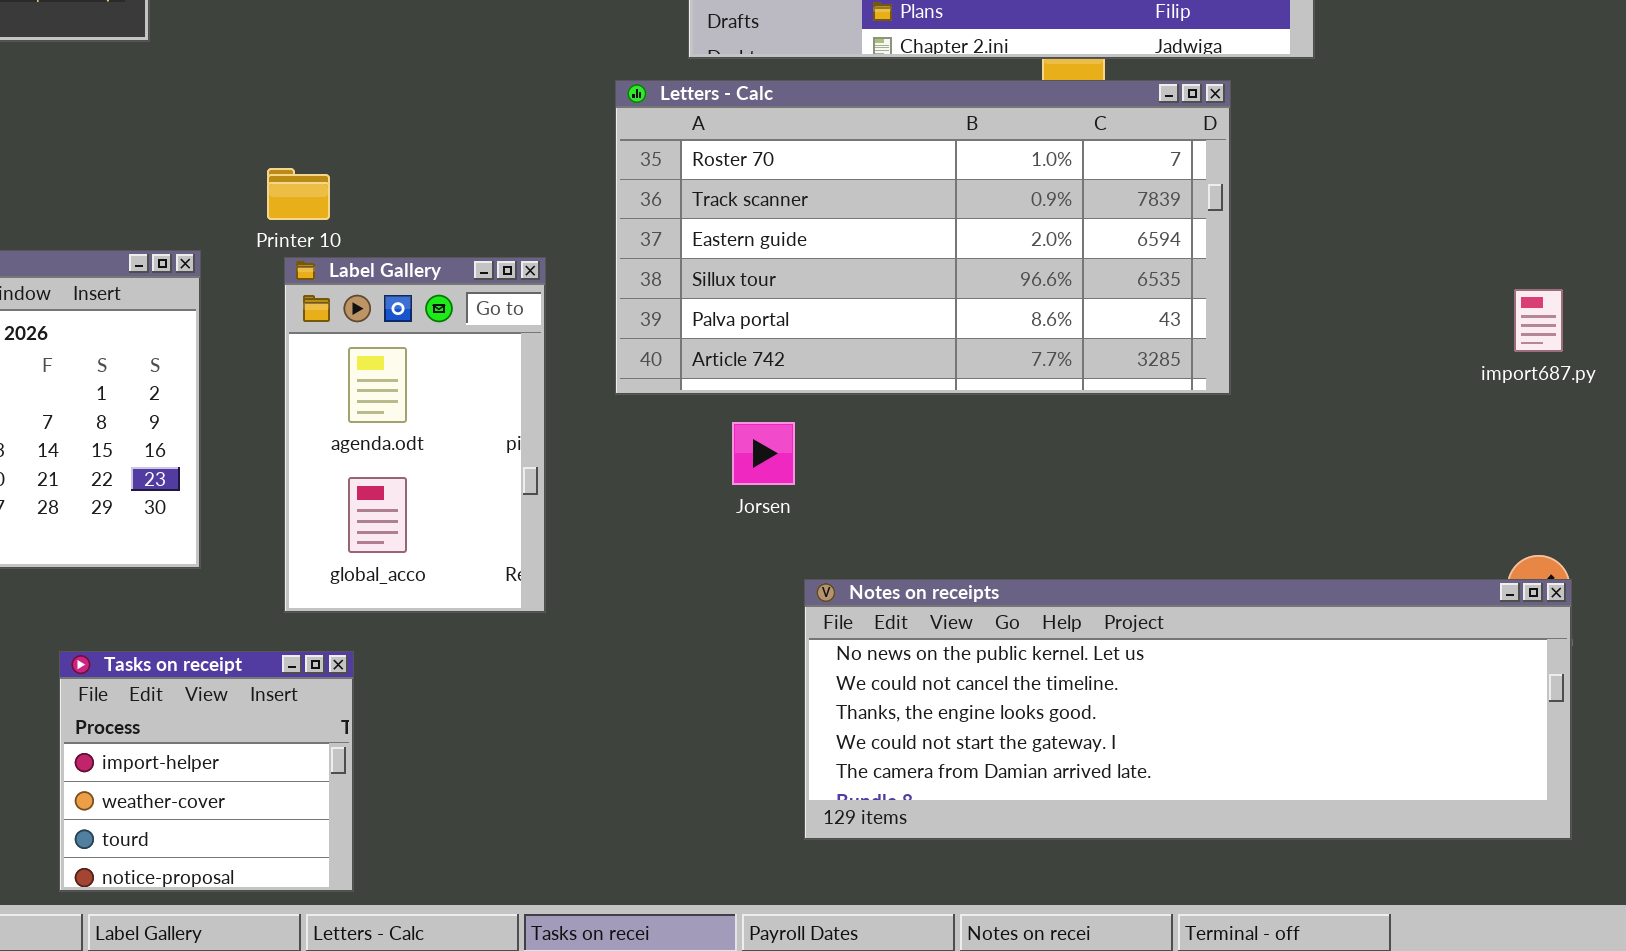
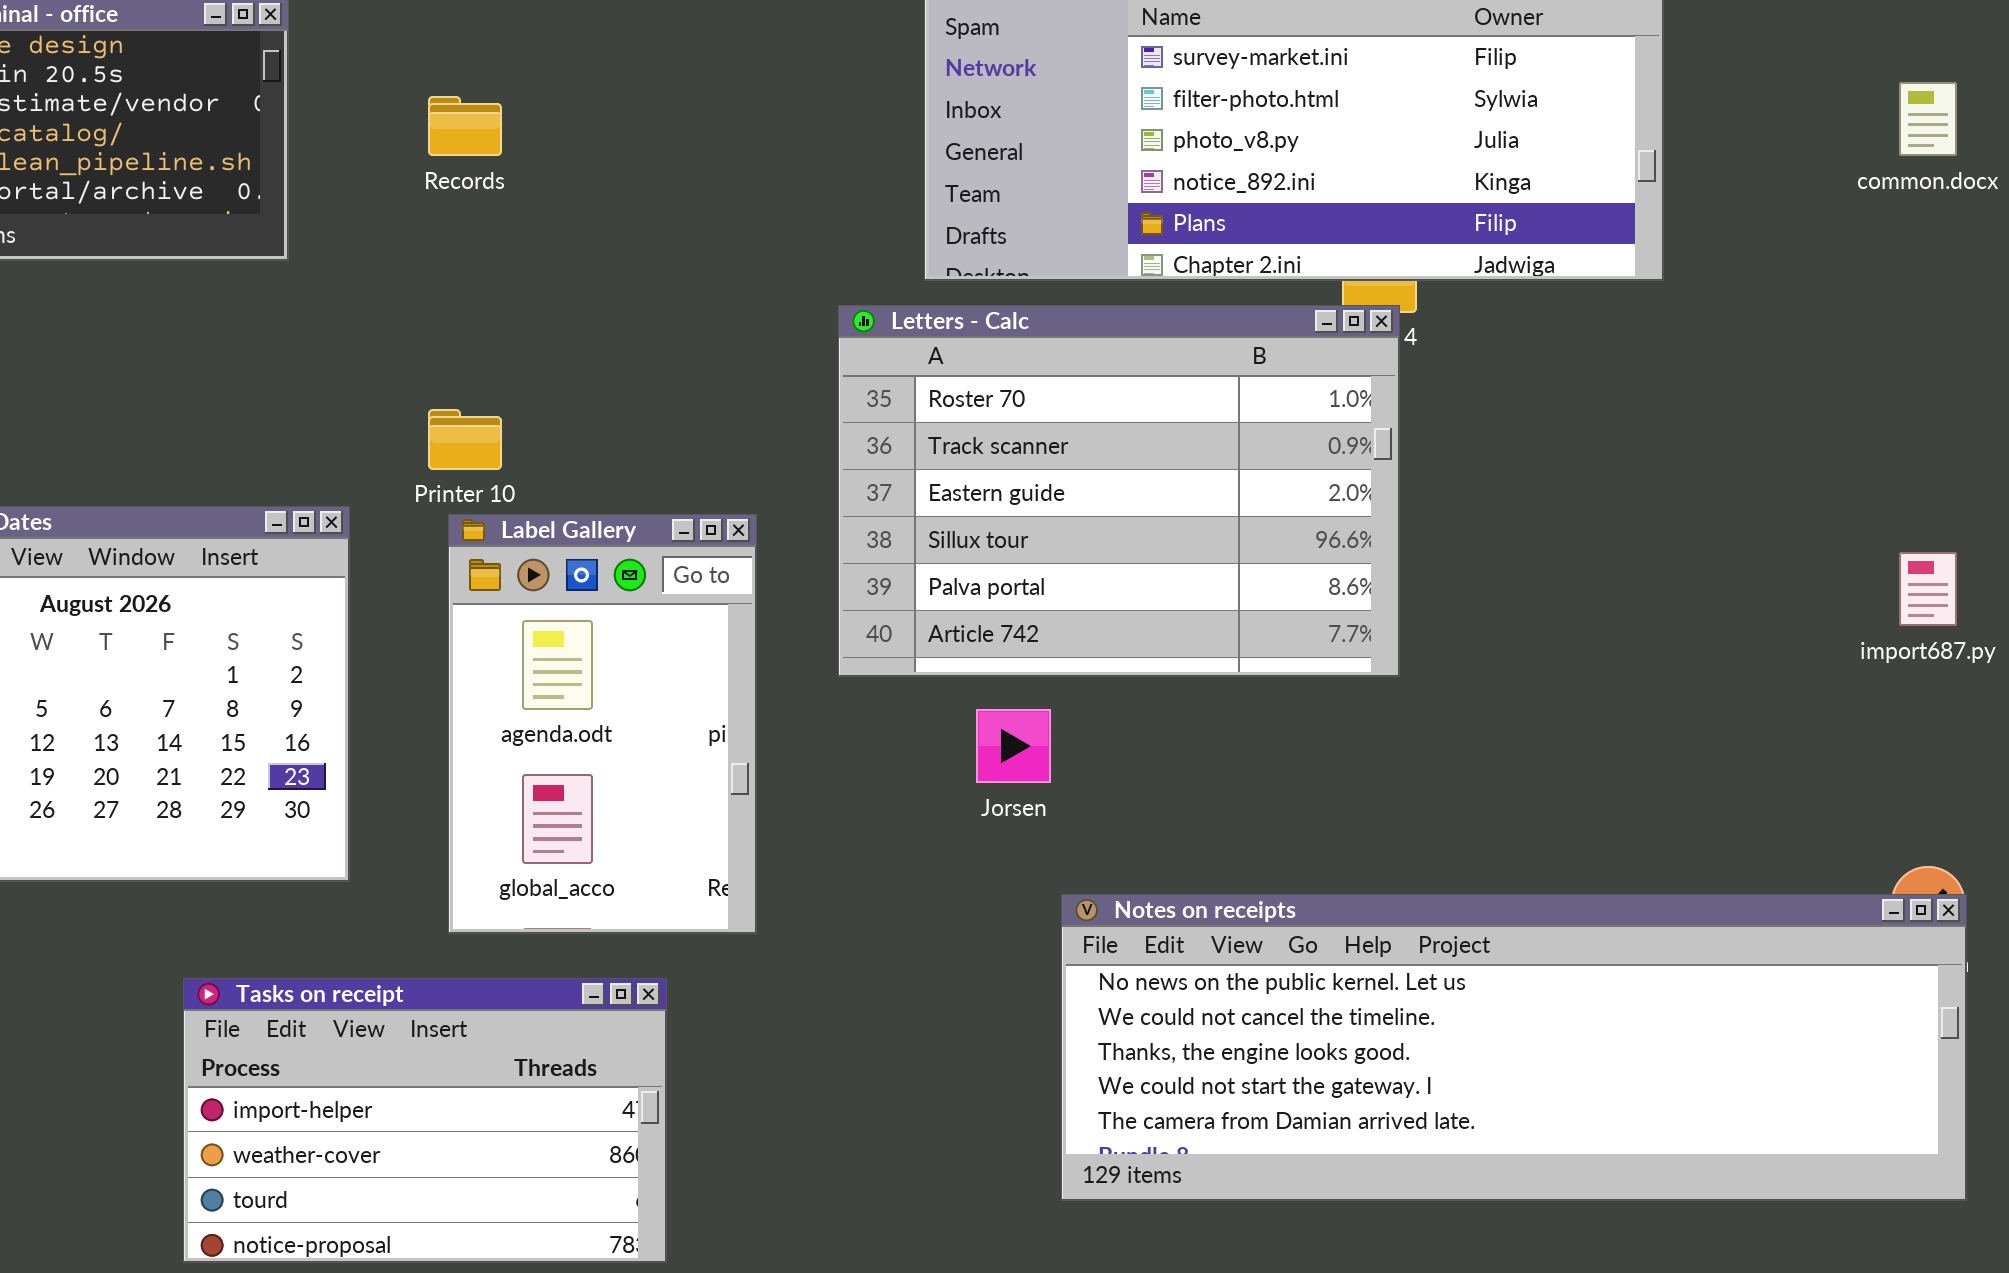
Letters - Calc: [615,80,1231,395] -> [838,305,1400,677], resized
Tasks on receipt: [59,651,354,892] -> [183,978,667,1263], resized

